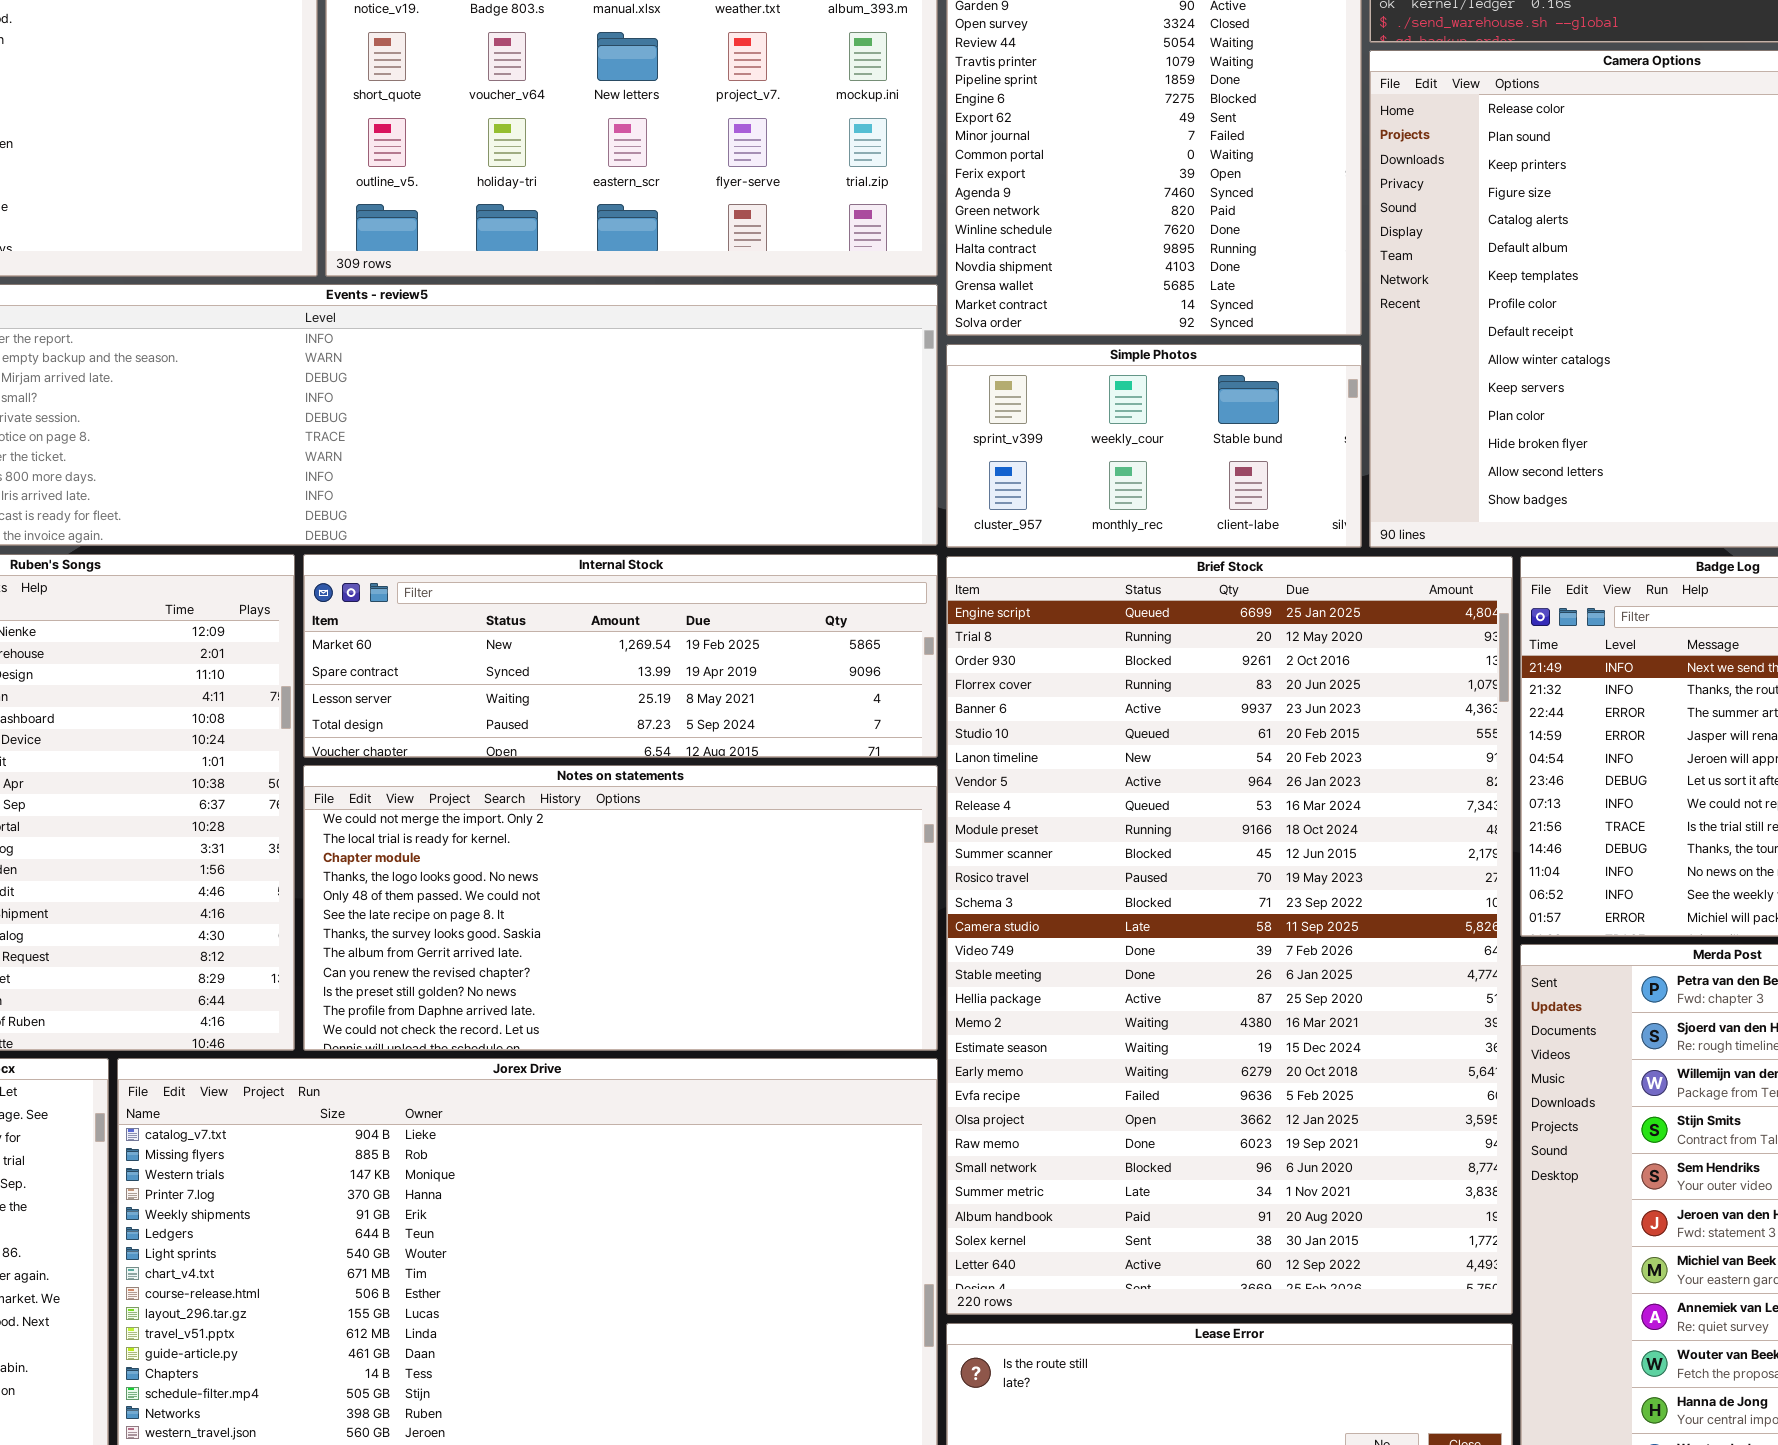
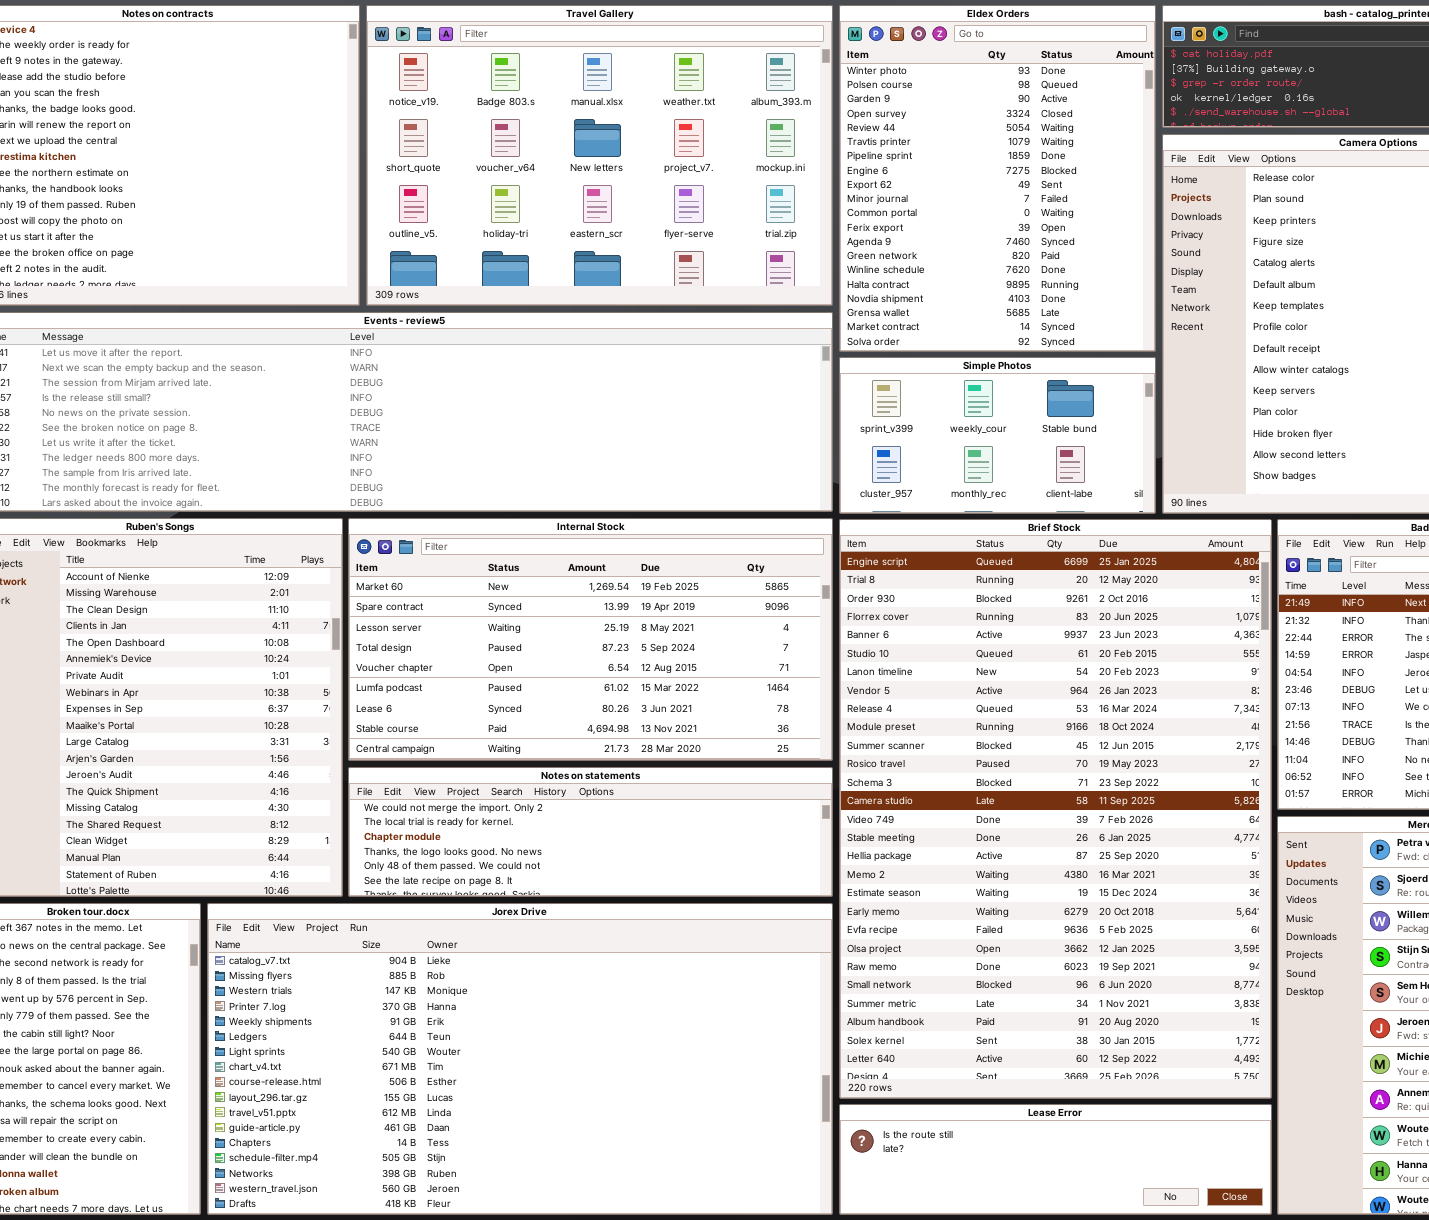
Internal Stock: [303,554,938,758] -> [348,518,833,761], resized
Notes on statements: [303,765,938,1051] -> [348,767,833,897], resized

